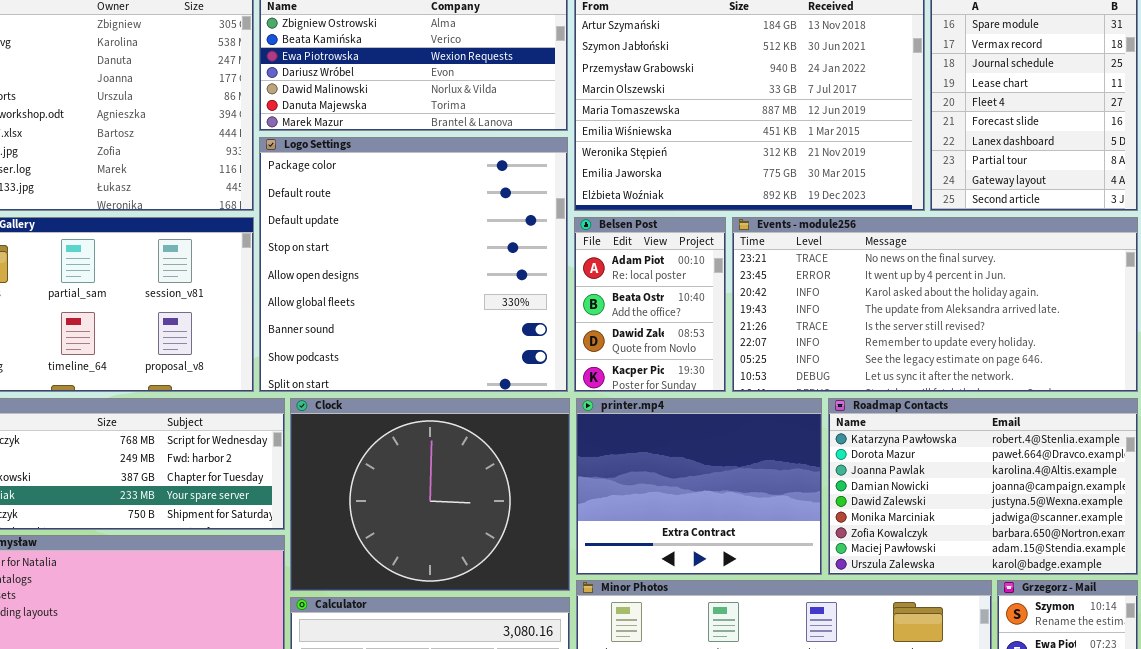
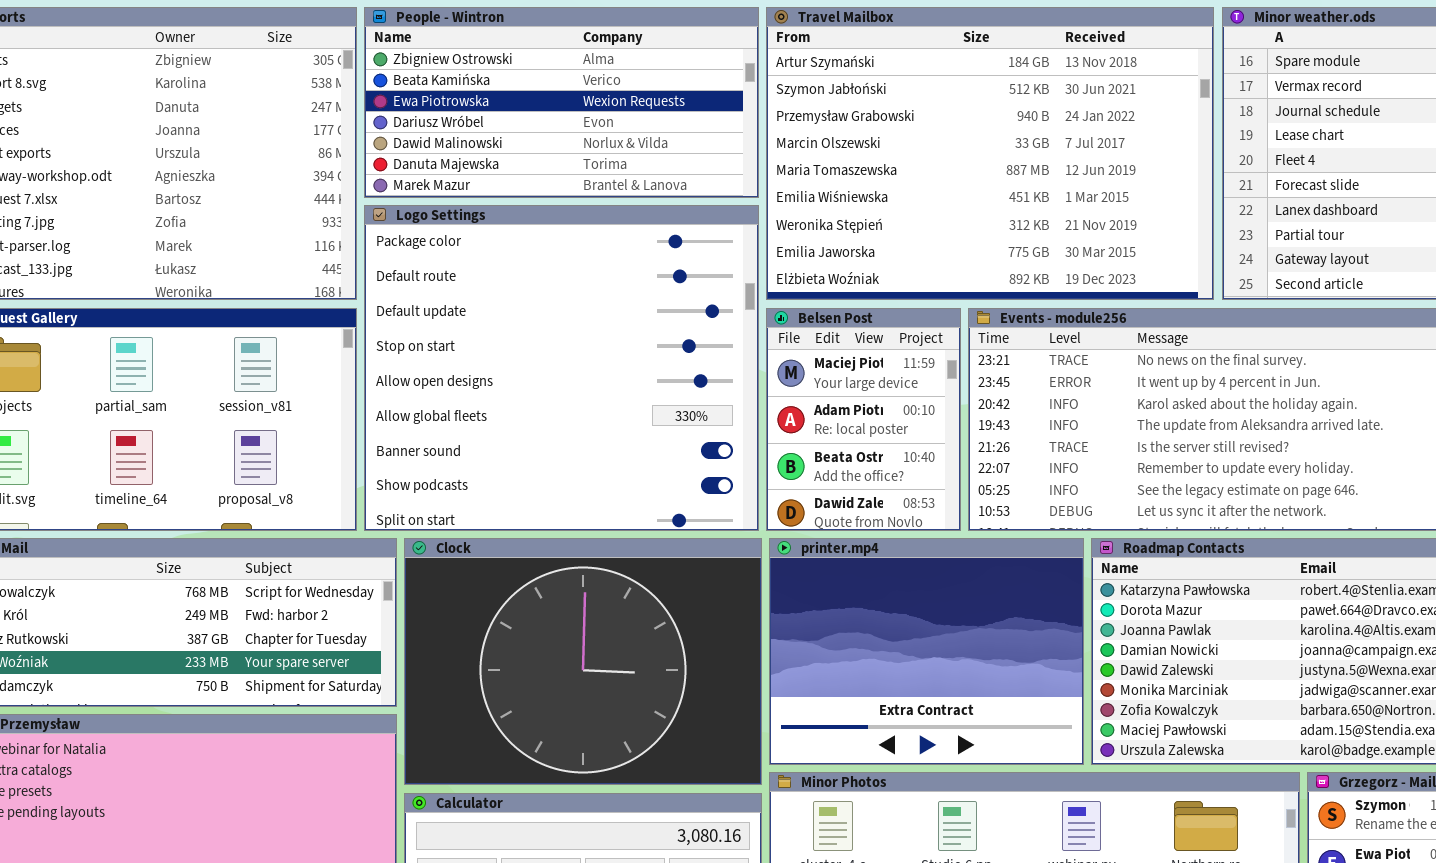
Belsen Post: [574,217,726,392] -> [766,308,961,531], scrolled up 1 row

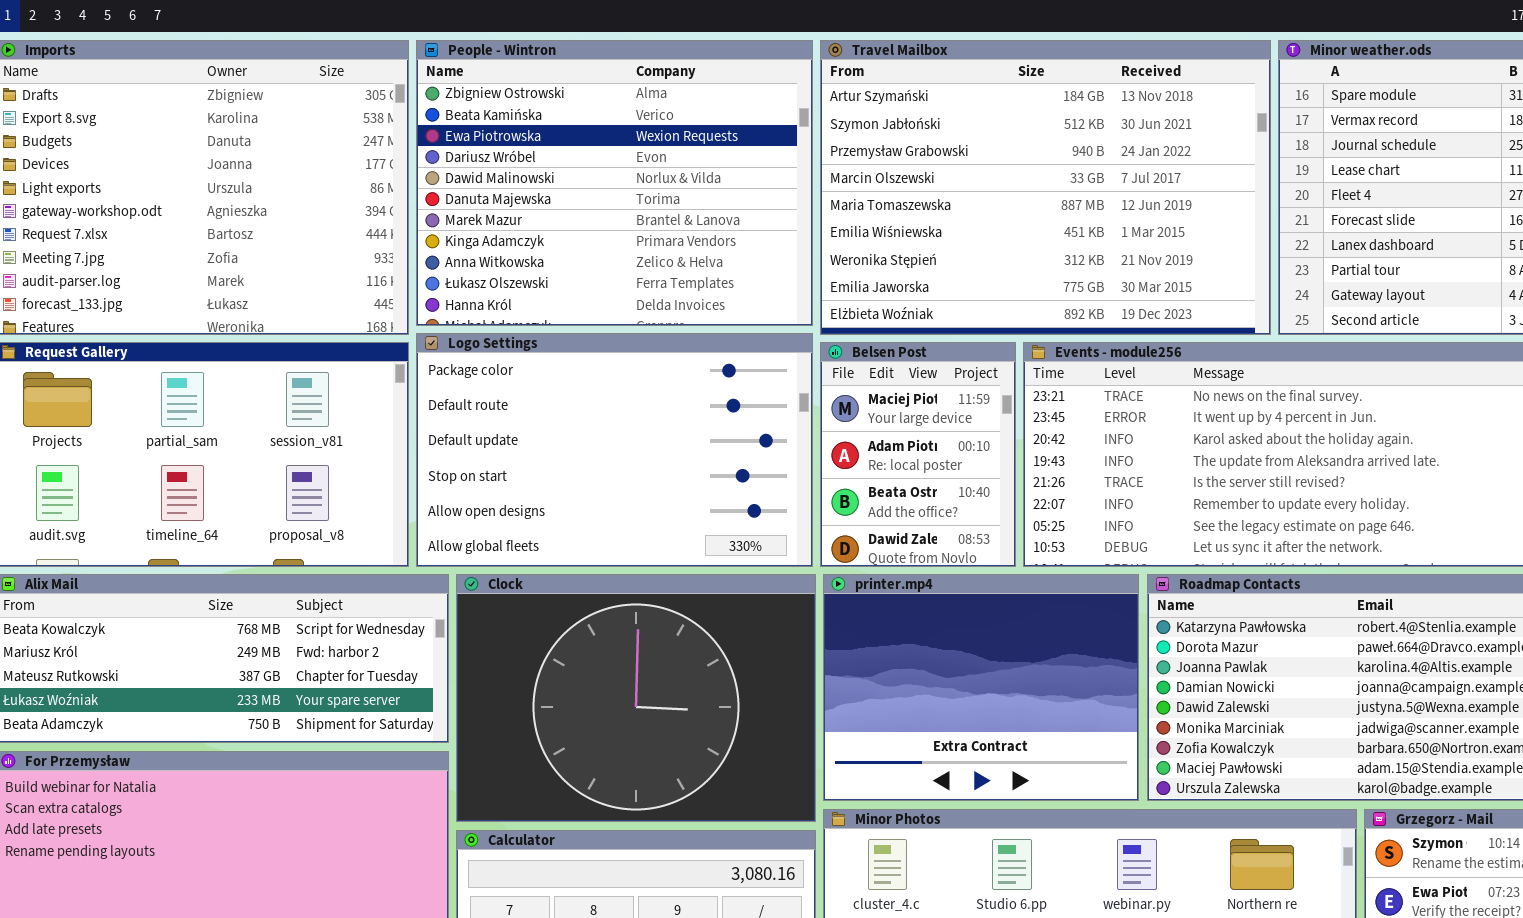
People - Wintron: [364,7,759,198] -> [416,40,813,326], resized
Logo Settings: [364,205,759,531] -> [416,333,813,567], resized

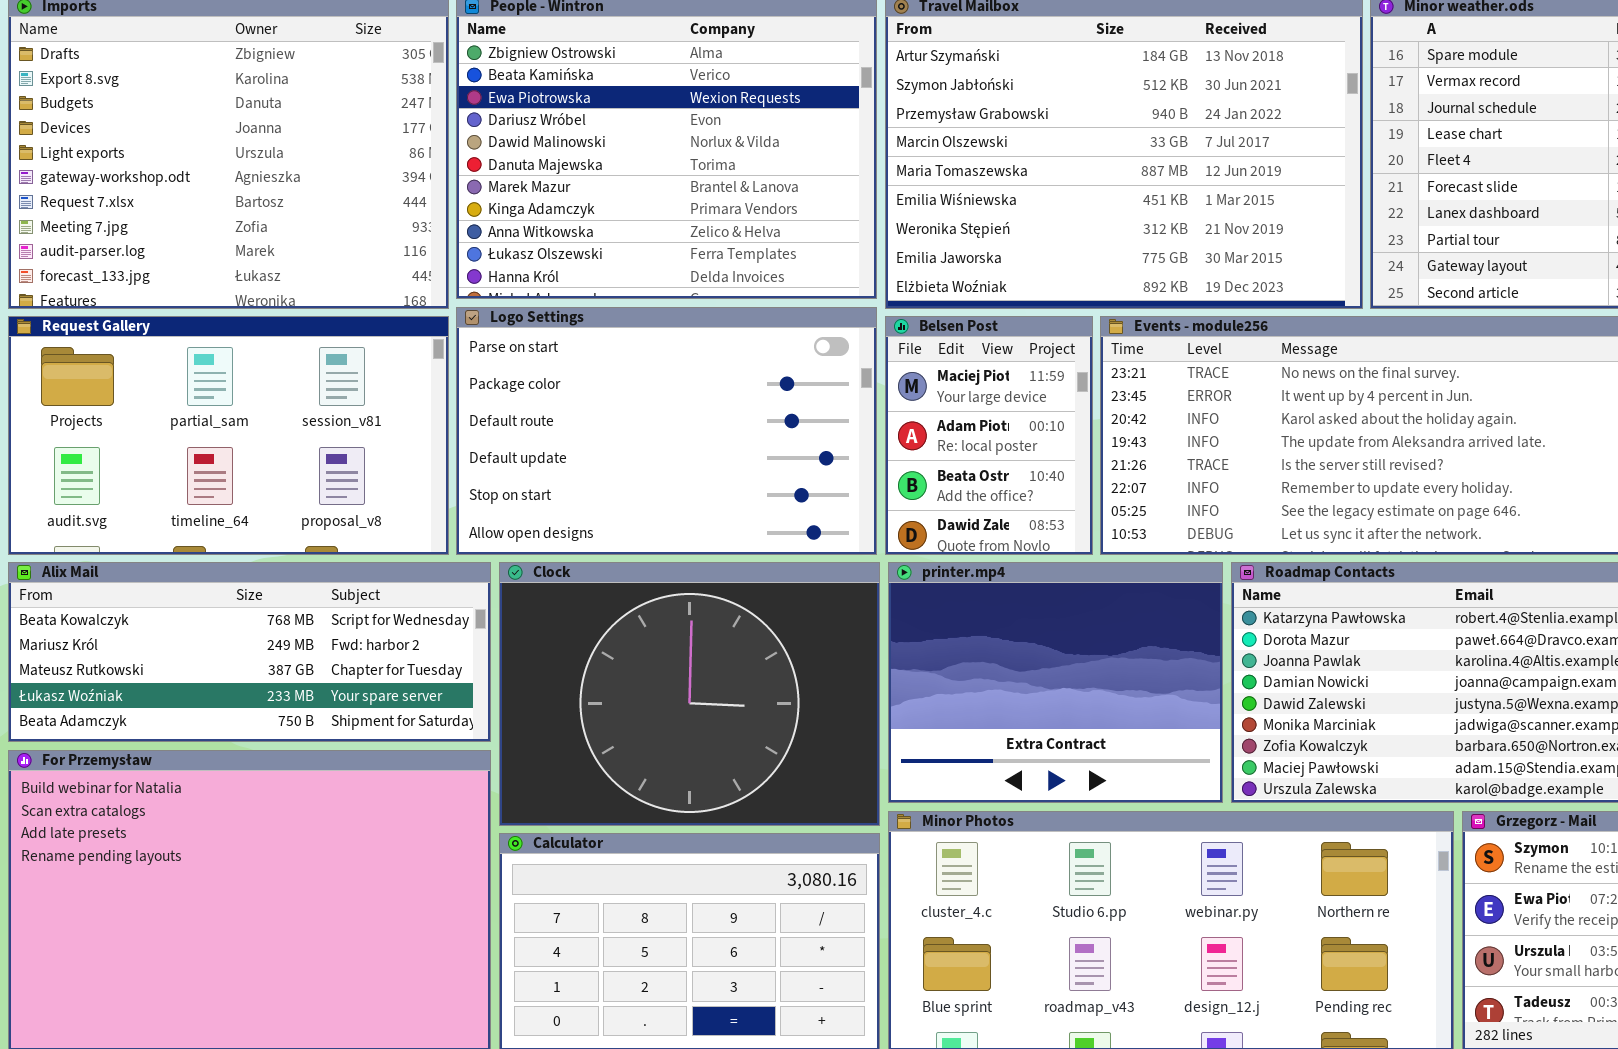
Logo Settings: [416,333,813,567] -> [456,307,877,555], scrolled up 1 row

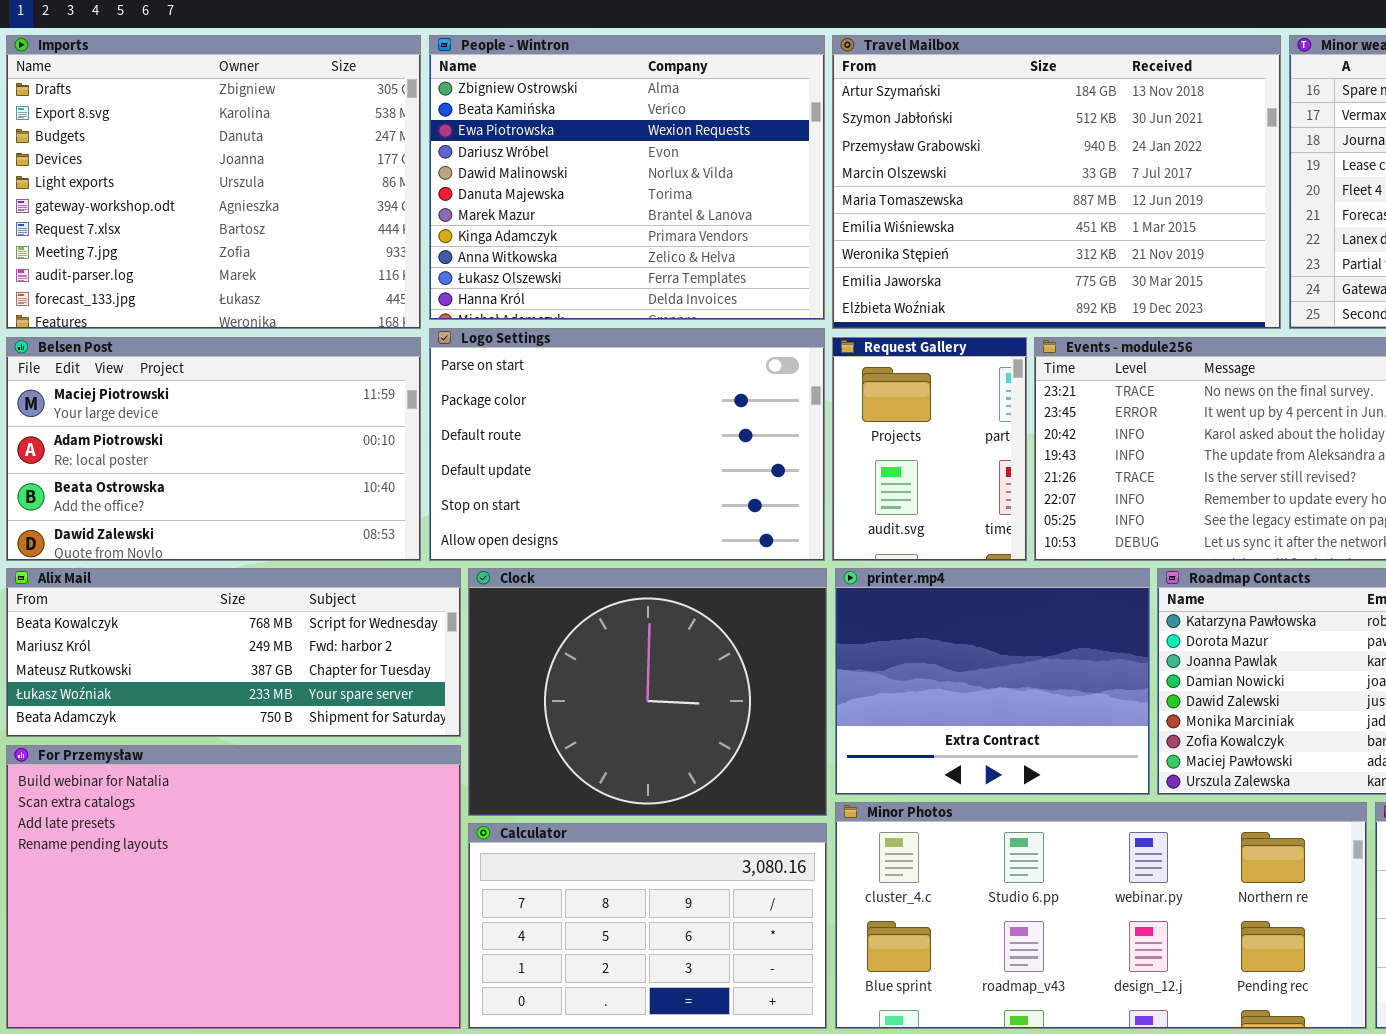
Request Gallery: [8,316,449,555] -> [832,337,1027,561], moved, resized
Belsen Post: [885,316,1093,555] -> [6,337,421,561], moved, resized

